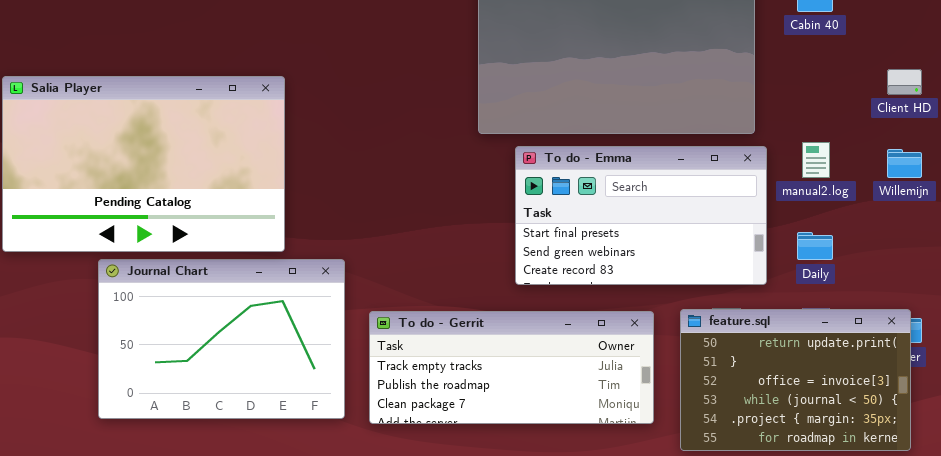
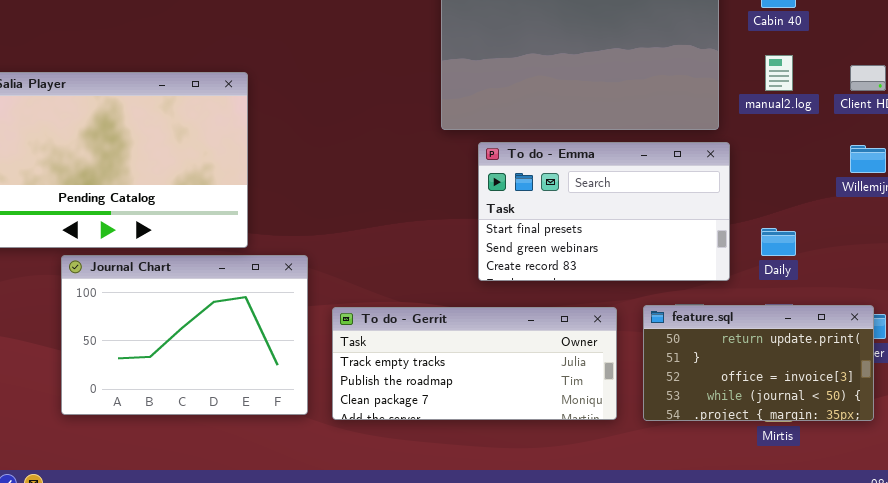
manual2.log: [802,142,830,178] -> [765,55,793,91], moved
feature.sql: [680,309,911,451] -> [643,305,874,421], resized

